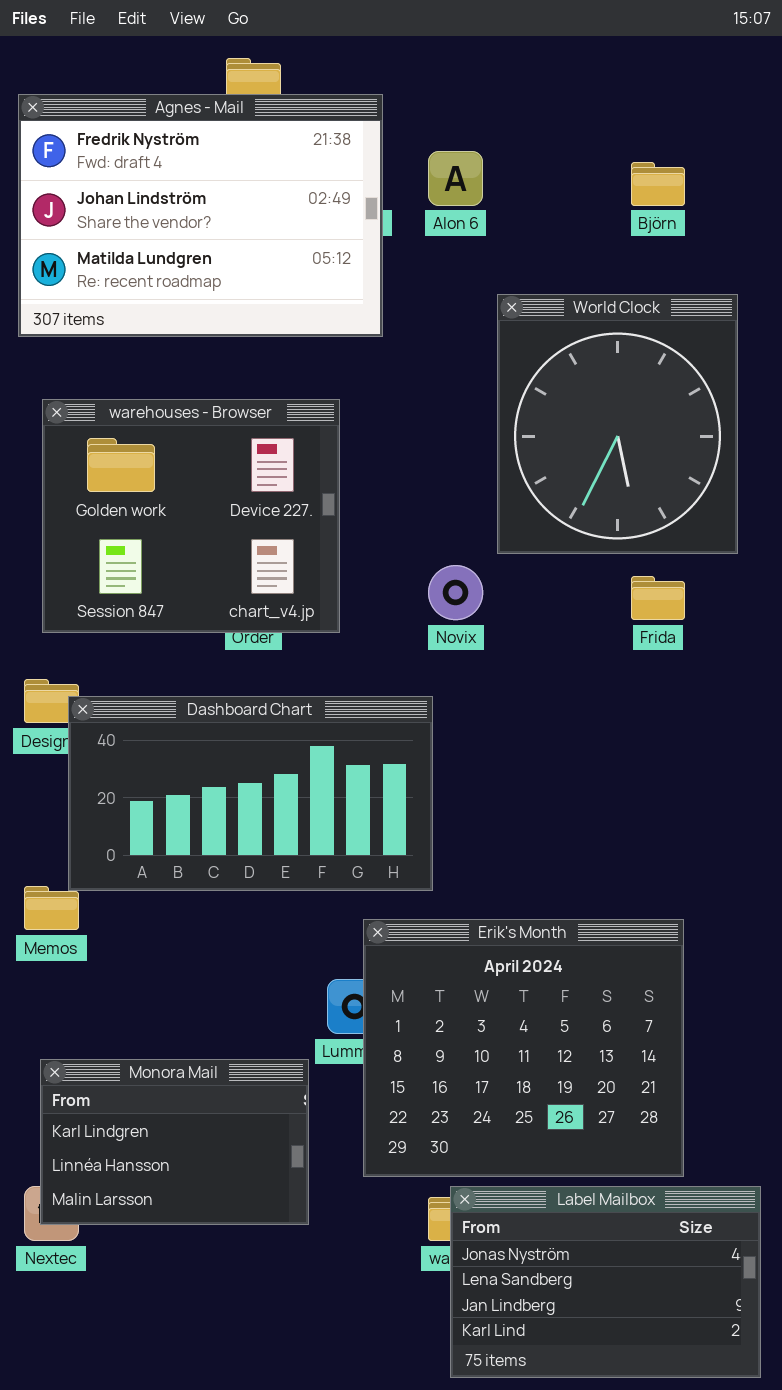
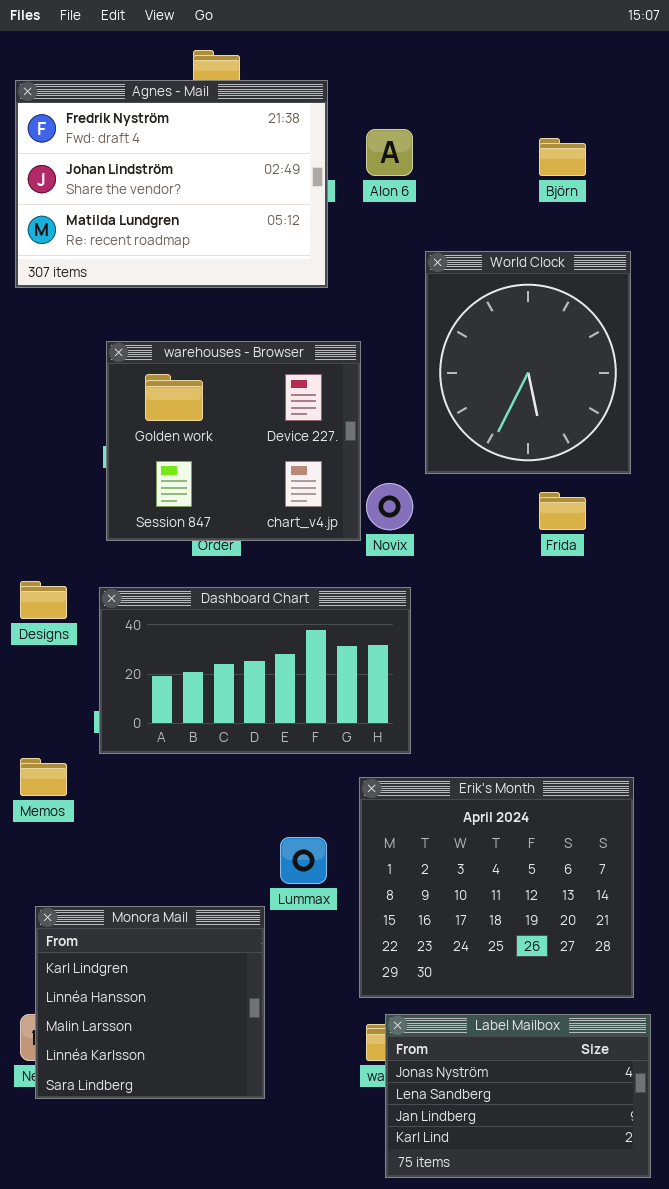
warehouses - Browser: [42,399,340,633] -> [106,341,361,541], moved
Dashboard Chart: [68,696,433,891] -> [99,587,411,754], moved
Erik's Month: [363,919,684,1177] -> [359,777,634,998], moved
Monora Mail: [40,1059,309,1225] -> [35,906,265,1099], resized

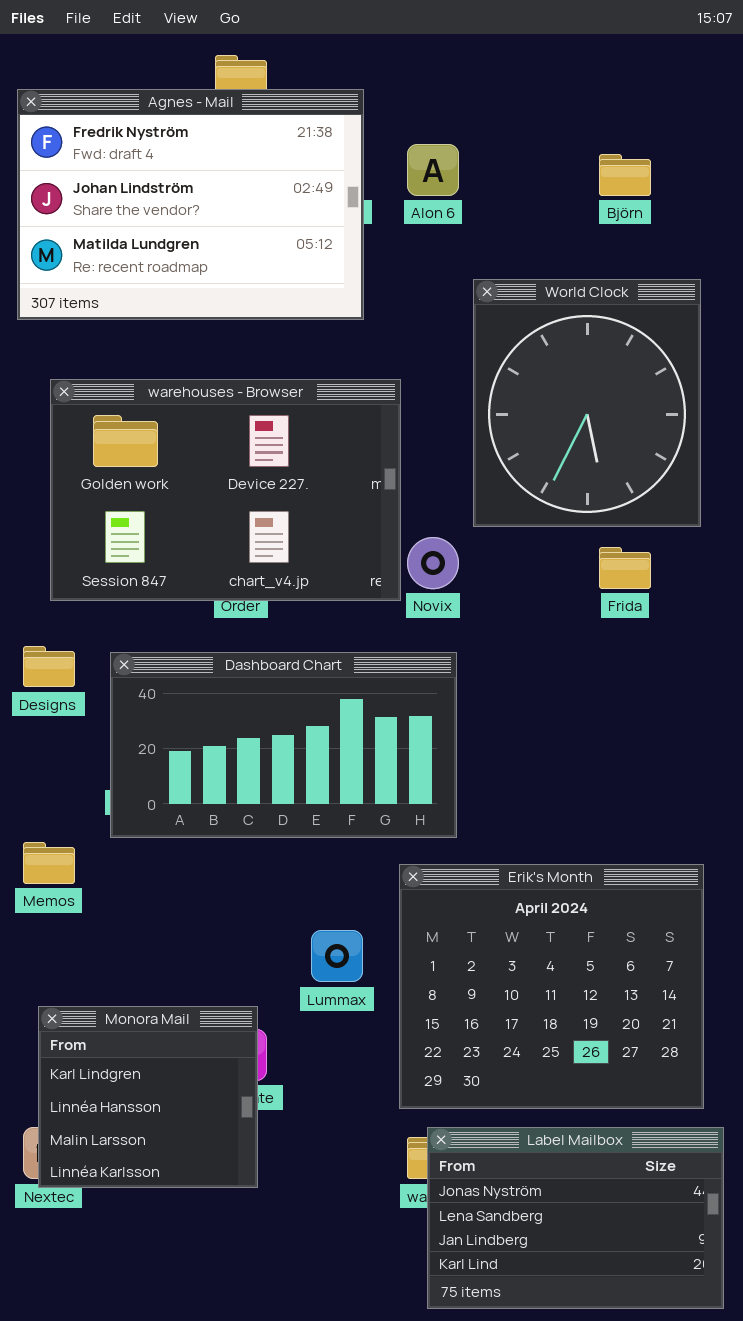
warehouses - Browser: [106,341,361,541] -> [50,379,401,601], resized
Monora Mail: [35,906,265,1099] -> [38,1006,258,1188], resized

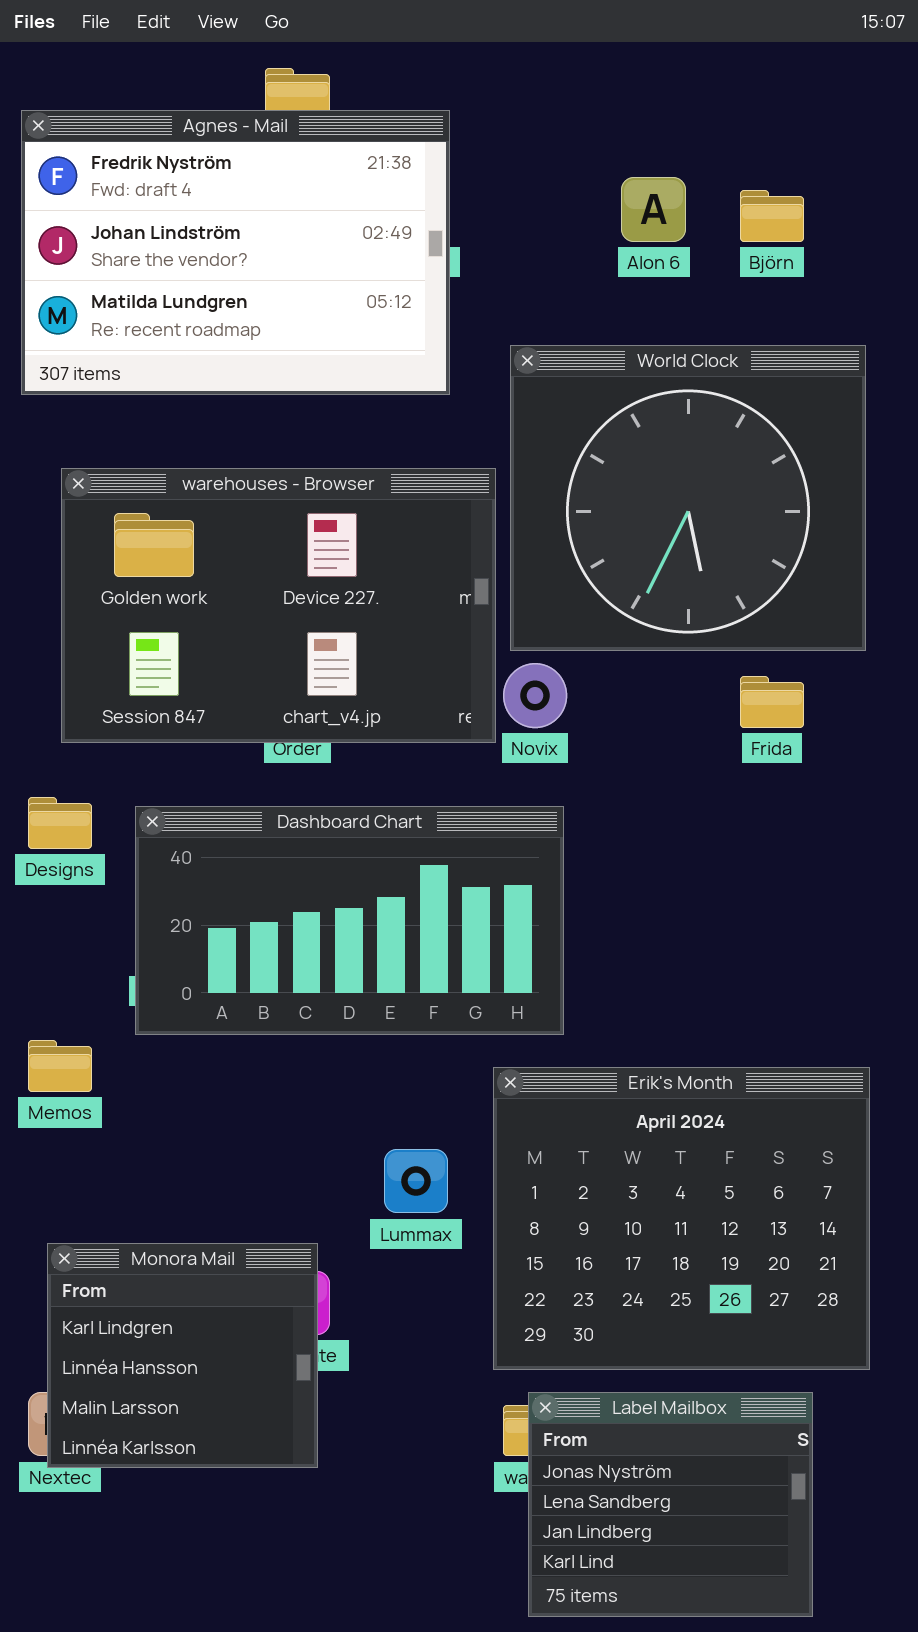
Alon 6: [407,144,459,196] -> [621,177,686,242], moved
World Clock: [473,279,701,527] -> [510,345,866,651], resized
Label Mailbox: [427,1127,724,1309] -> [528,1392,813,1617], resized

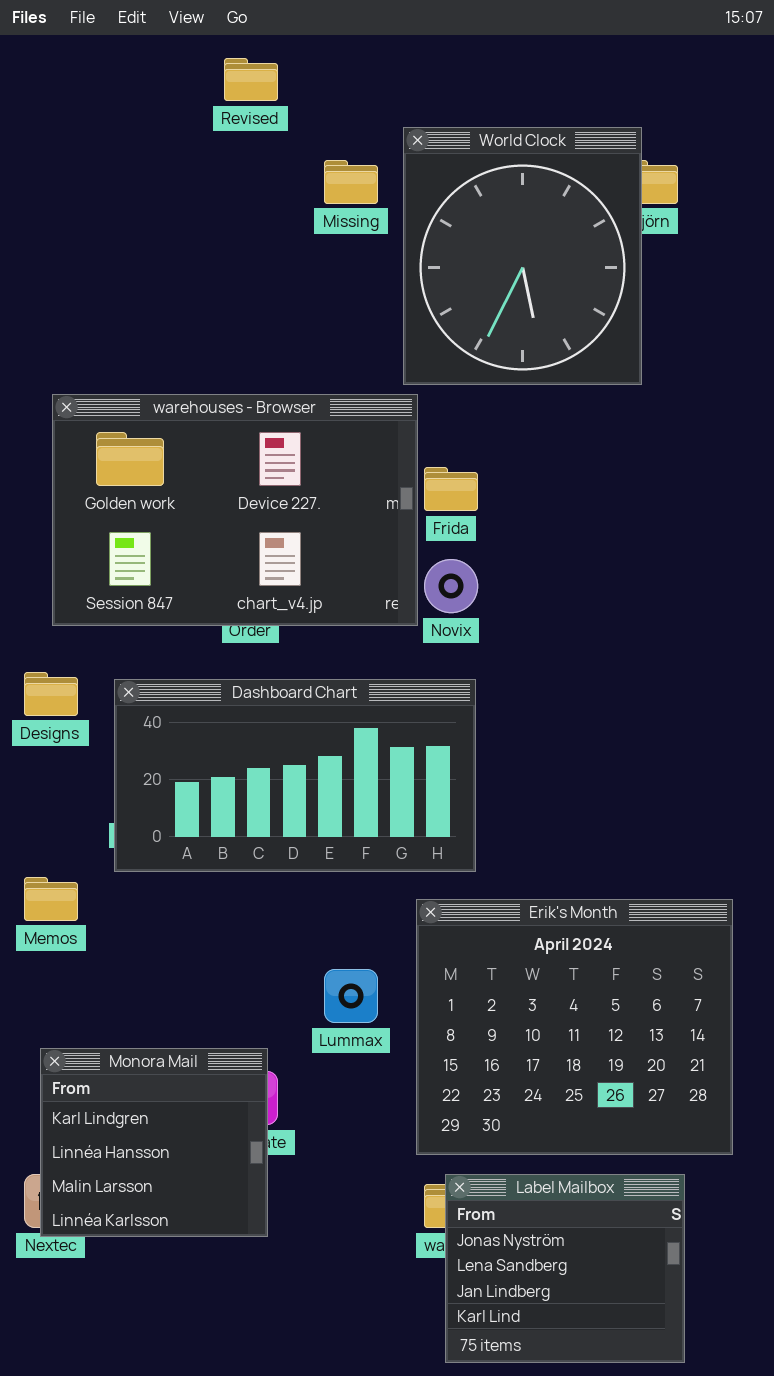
Agnes - Mail: [21,110,450,395] -> none, closed
World Clock: [510,345,866,651] -> [403,127,642,385], moved, resized
Frida: [740,676,804,728] -> [424,467,478,511], moved

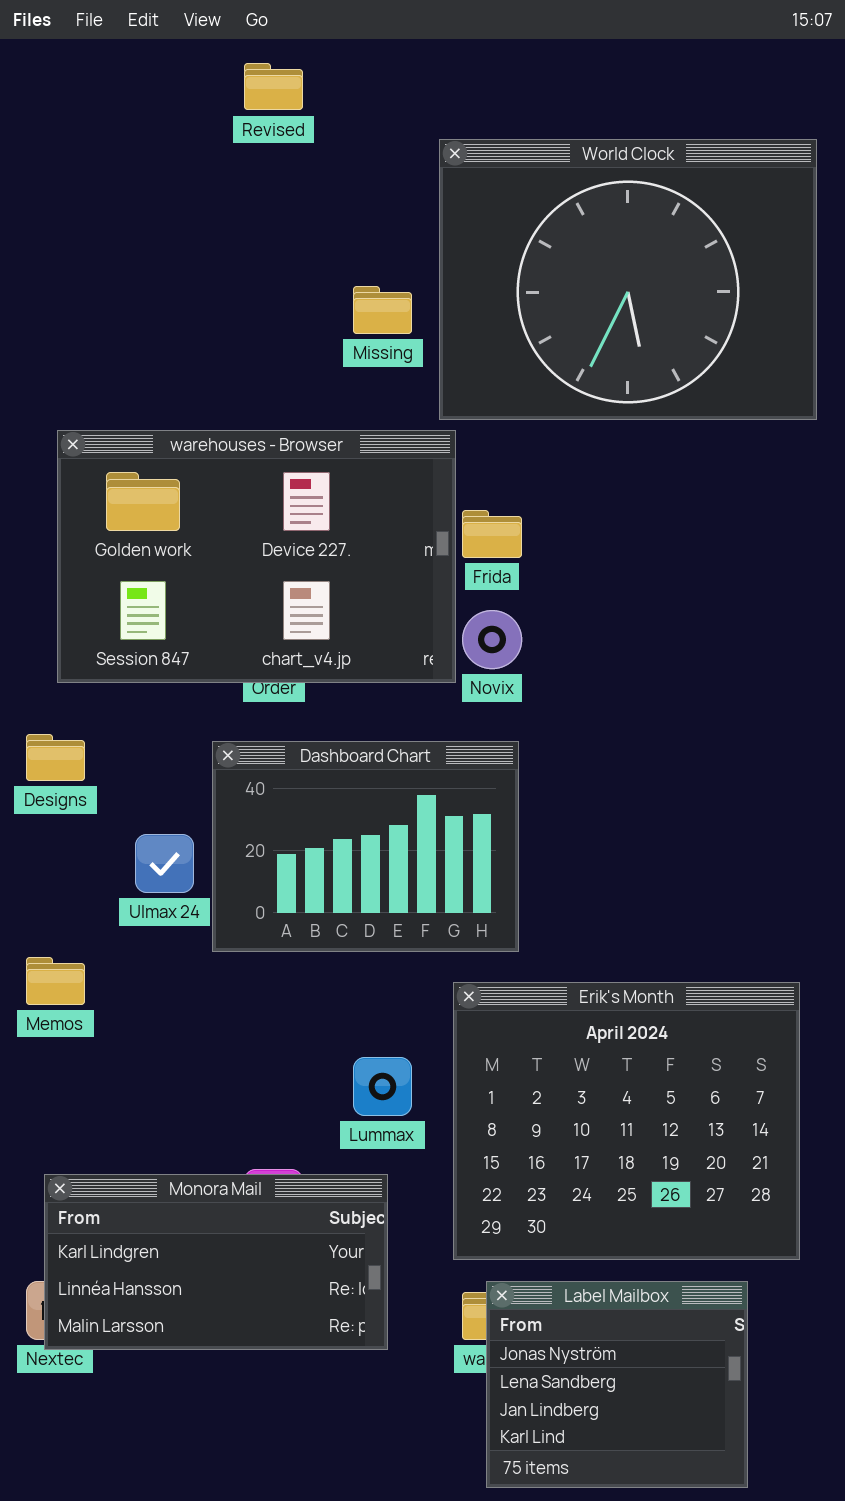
World Clock: [403,127,642,385] -> [439,139,817,420], resized
Missing: [324,160,378,204] -> [353,286,412,334], moved
Dashboard Chart: [114,679,476,872] -> [212,741,519,952], resized
Monora Mail: [40,1048,268,1237] -> [44,1174,388,1350], resized

